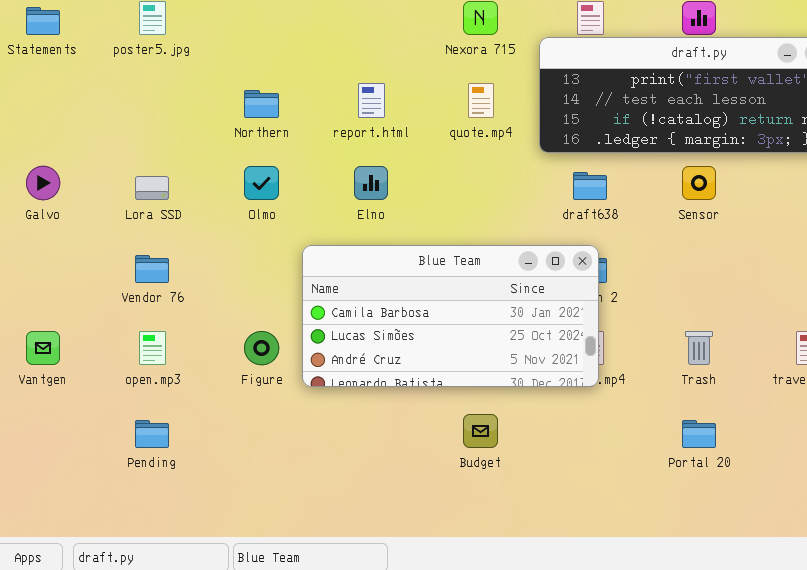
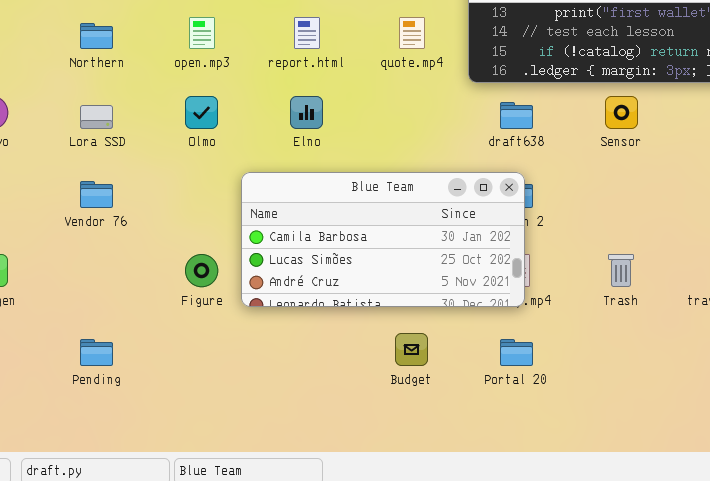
Northern: [244,90,279,118] -> [80,23,113,49], moved
open.mp3: [139,331,166,365] -> [189,17,215,49], moved
Portal 20: [682,420,716,448] -> [500,339,533,366], moved

